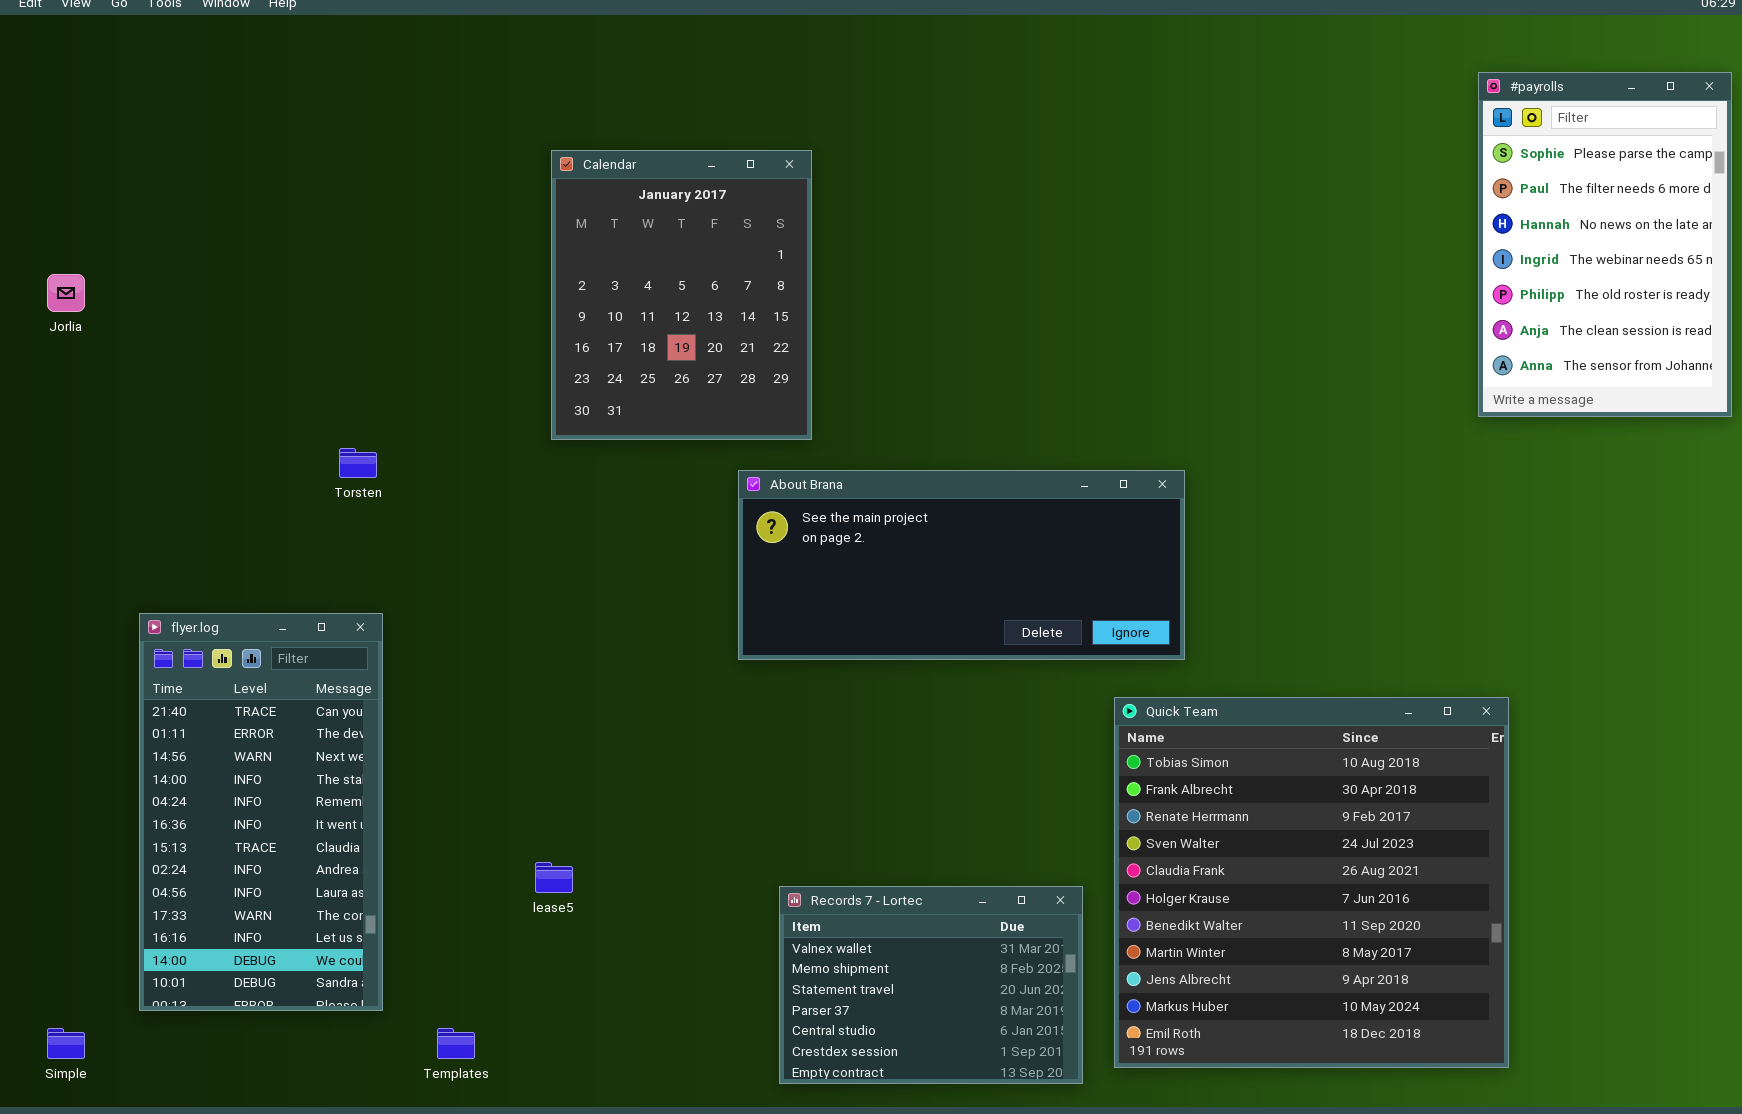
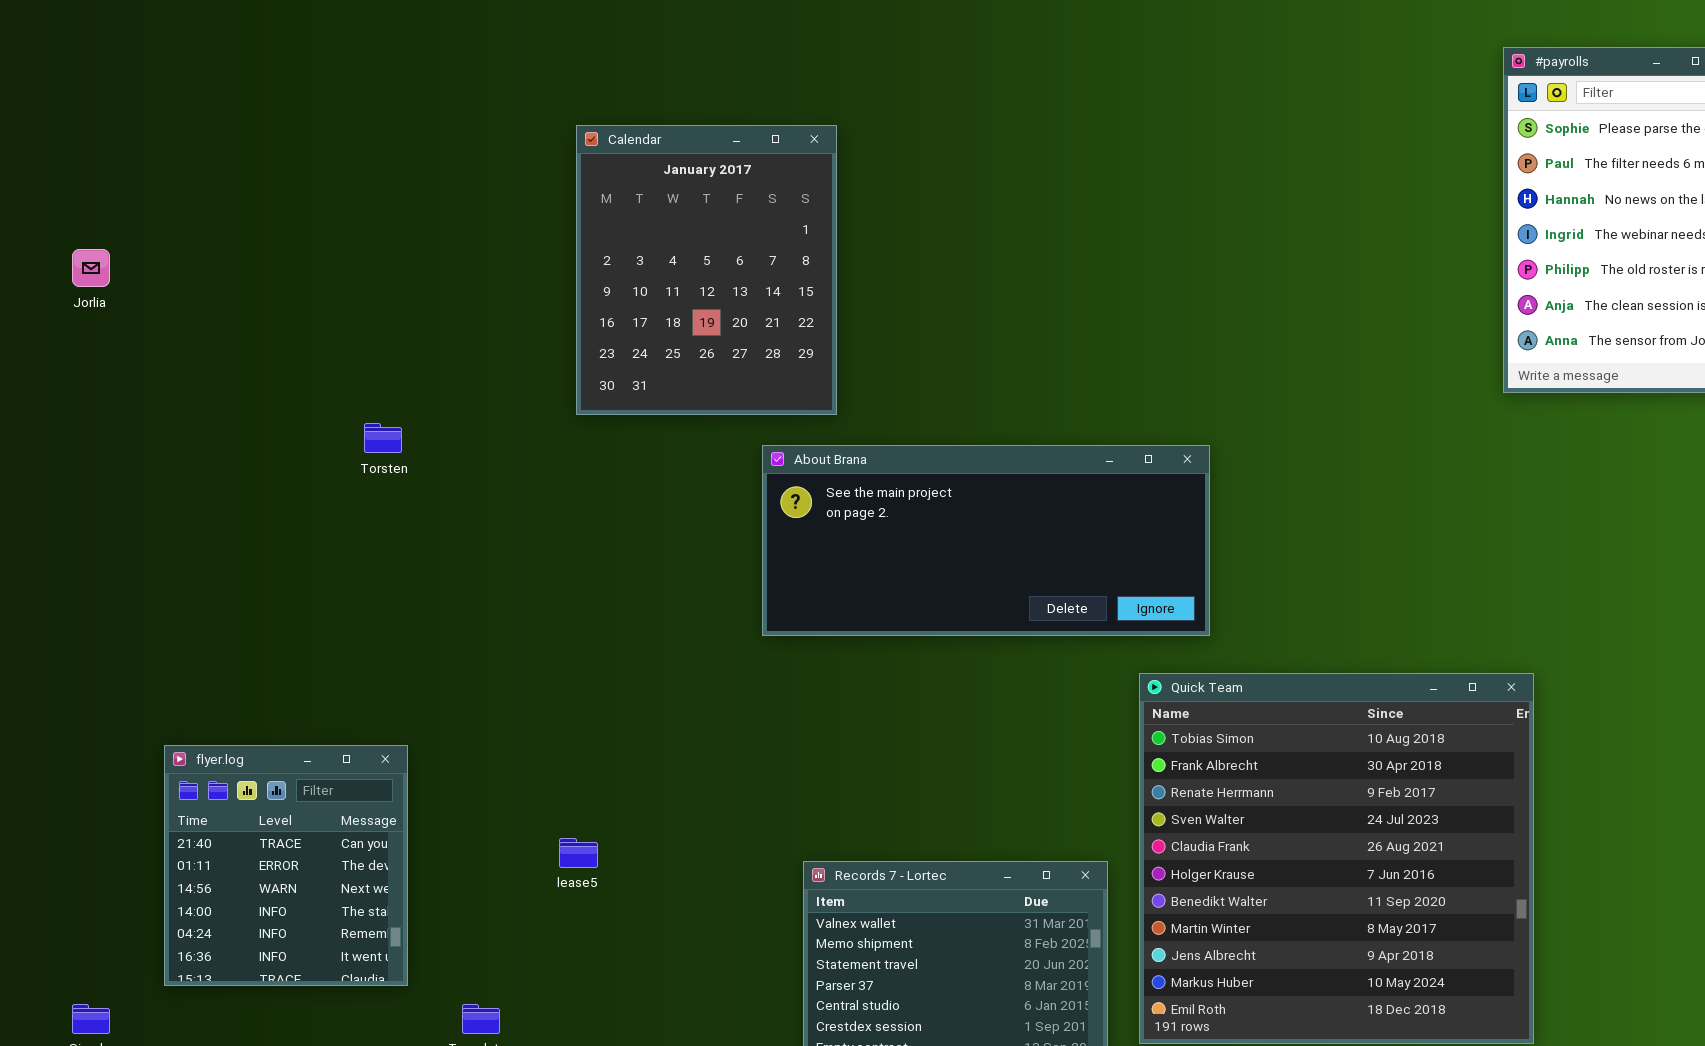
flyer.log: [139,613,383,1011] -> [164,745,408,986], resized

